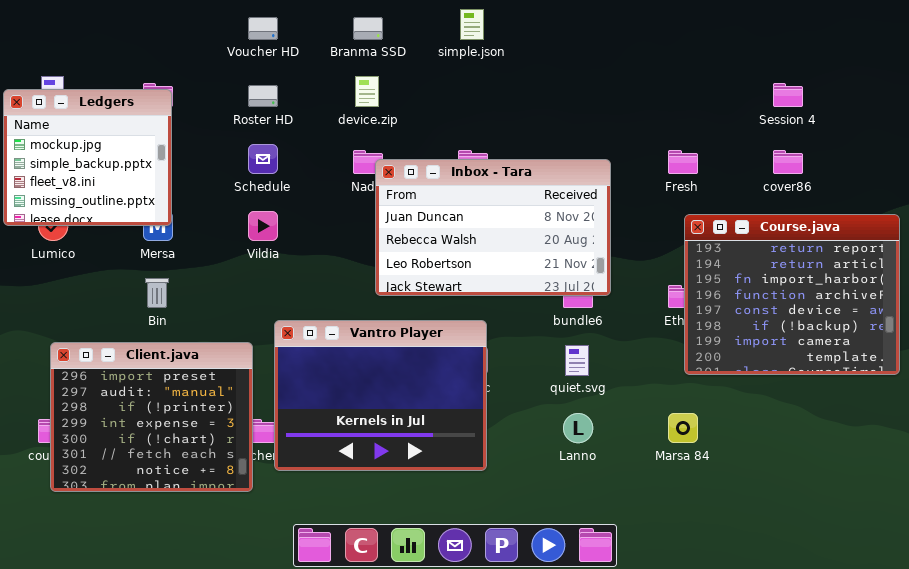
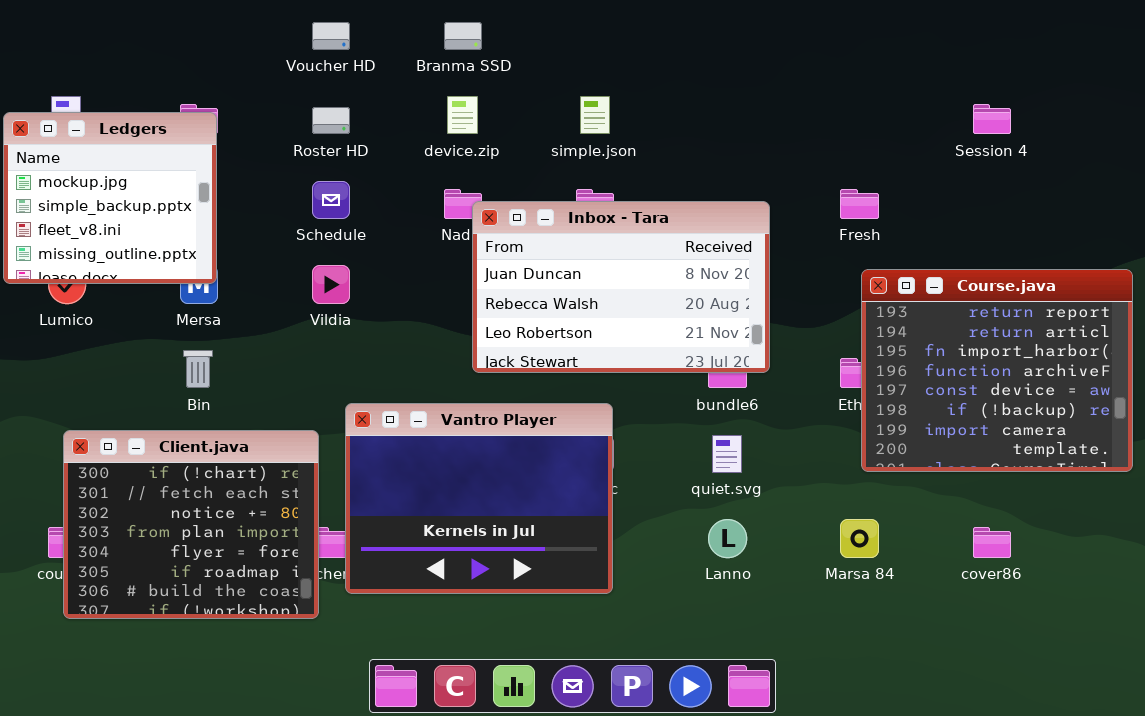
simple.json: [460,9,484,40] -> [580,96,610,134], moved
cover86: [773,150,803,174] -> [973,527,1011,558], moved
Client.java: [50,342,253,492] -> [63,430,319,619], scrolled down 4 rows

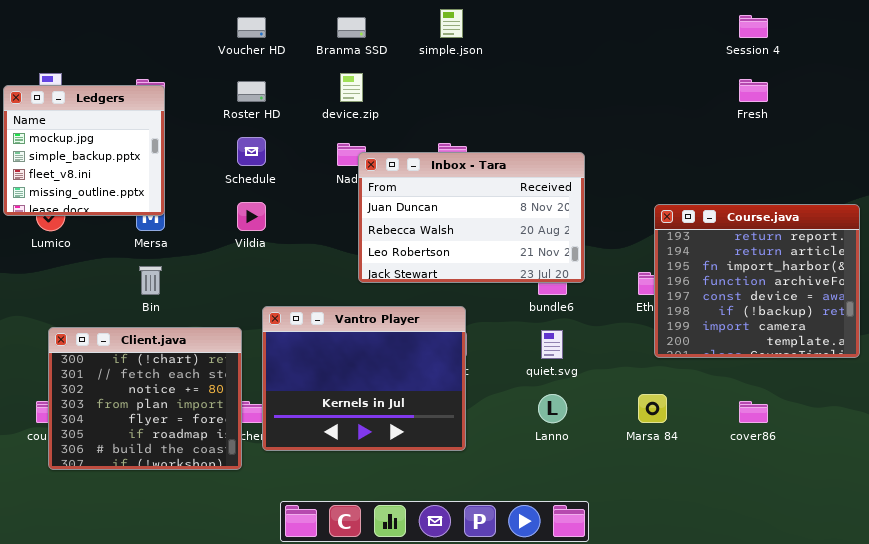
simple.json: [580,96,610,134] -> [440,9,463,38], moved
Session 4: [973,104,1011,134] -> [739,15,768,38], moved
Fresh: [840,189,879,219] -> [739,79,768,102], moved

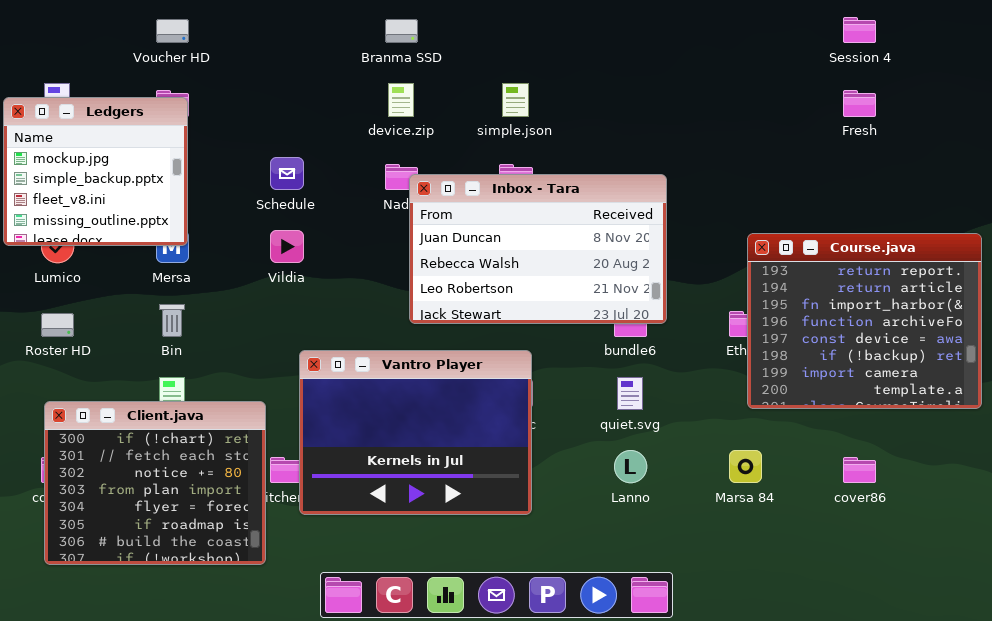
simple.json: [440,9,463,38] -> [502,83,529,117], moved
Voucher HD: [237,17,266,38] -> [156,19,189,43], moved
Roster HD: [237,81,266,102] -> [41,313,74,337], moved
Client.java: [48,327,242,470] -> [44,401,266,565], moved

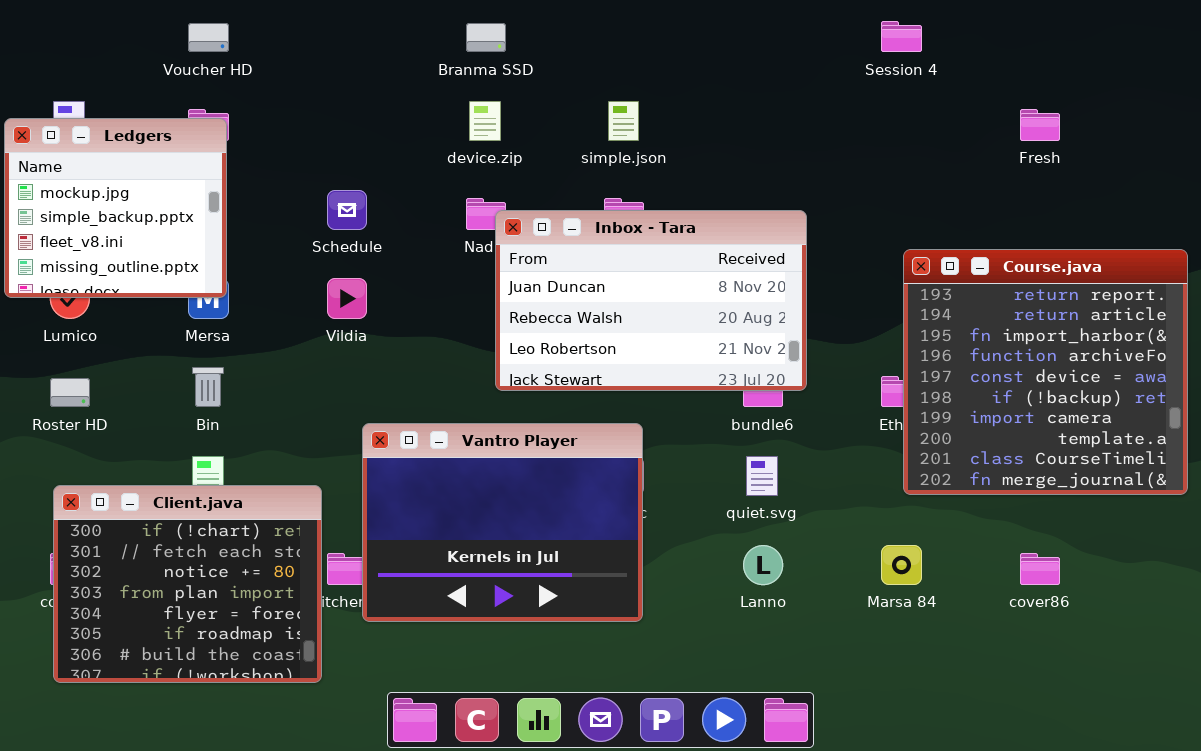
Session 4: [843,17,876,43] -> [881,21,922,52], moved
Course.java: [747,233,982,409] -> [903,249,1188,495], resized

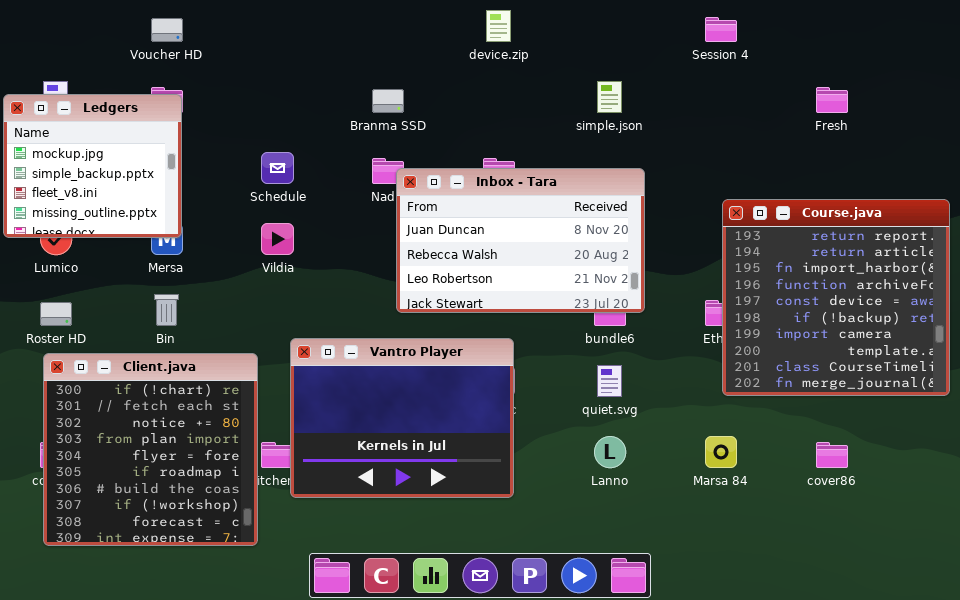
Branma SSD: [466,23,506,52] -> [372,89,404,113], moved
device.zip: [469,101,501,141] -> [486,10,511,42], moved
simple.json: [608,101,639,141] -> [597,81,622,113], moved
Client.java: [53,485,322,683] -> [43,353,258,546], resized

